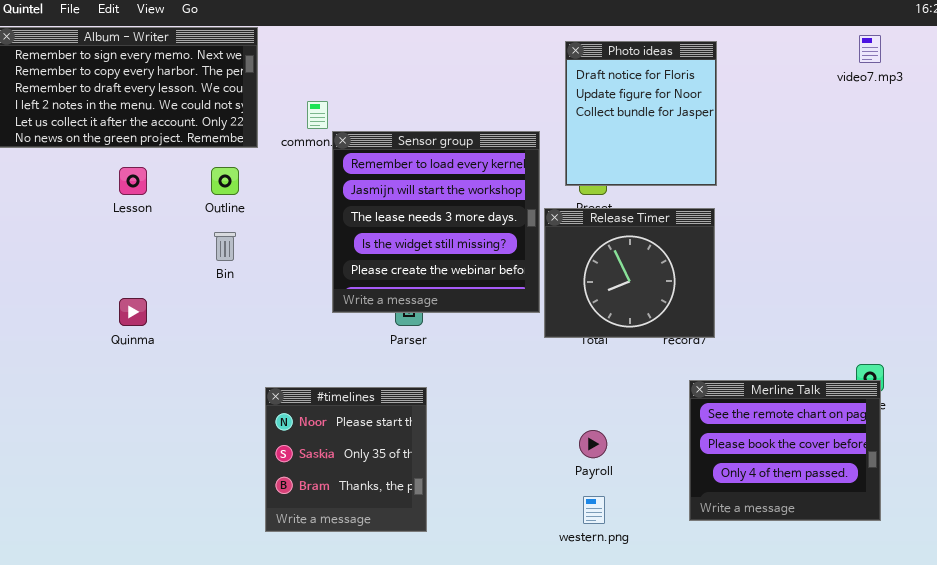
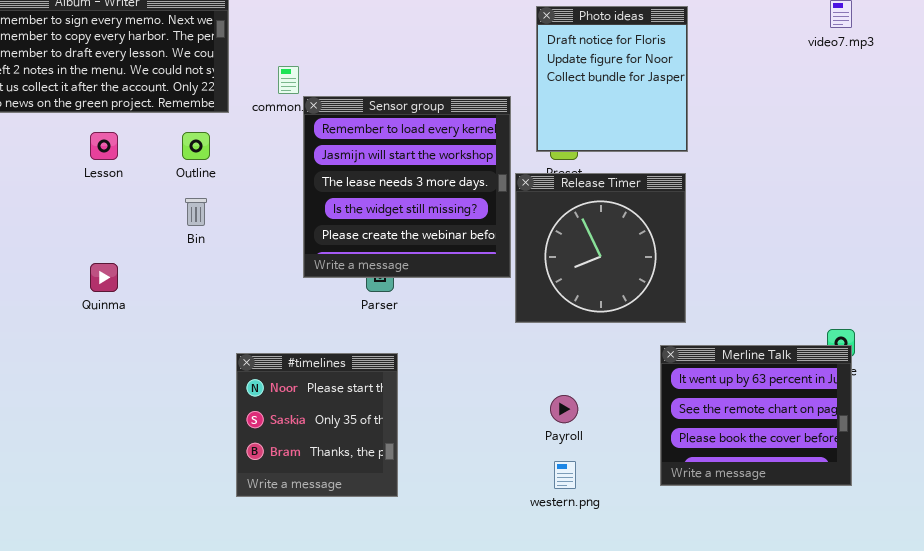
Release Timer: [544,208,715,338] -> [515,173,686,323], resized
Merline Talk: [689,380,881,521] -> [660,345,852,486], scrolled up 1 row

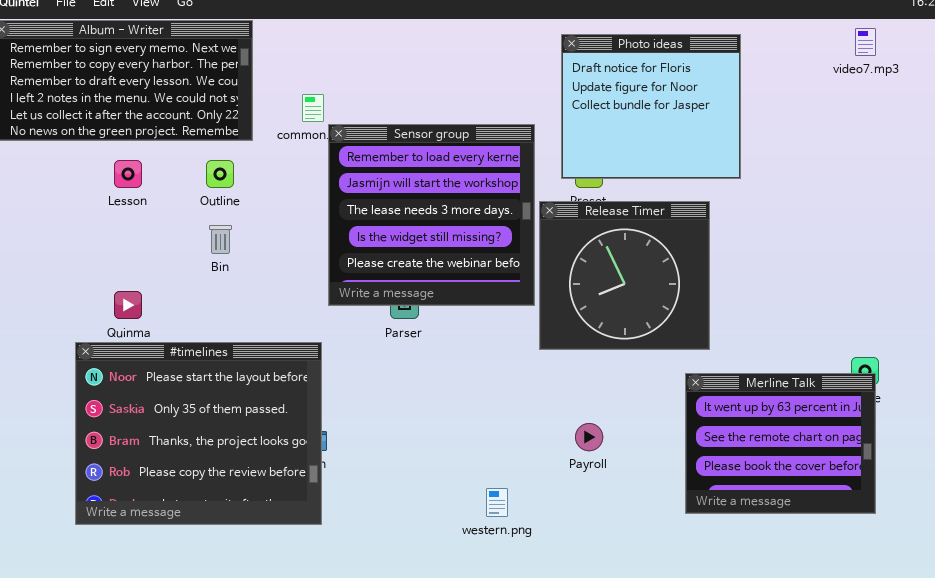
Photo ideas: [536,6,688,152] -> [561,34,741,179], resized
#timelines: [236,353,398,497] -> [75,342,322,525], moved, resized
western.png: [554,461,576,489] -> [486,488,508,517], moved

